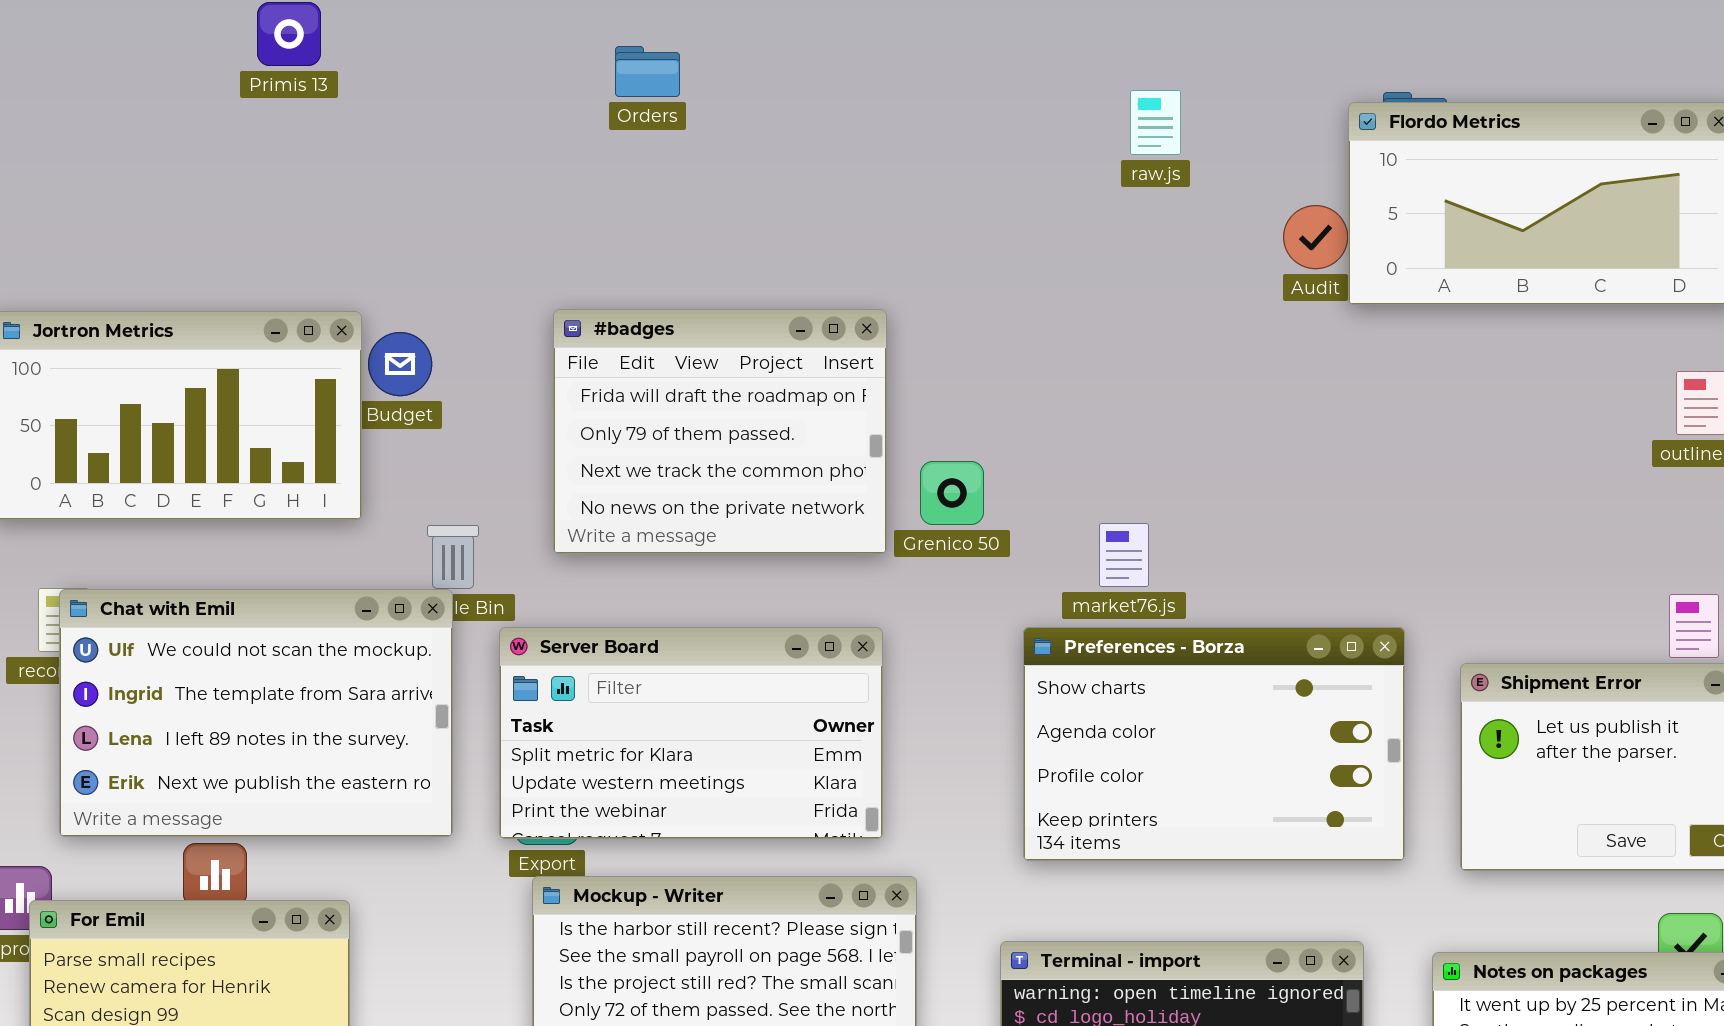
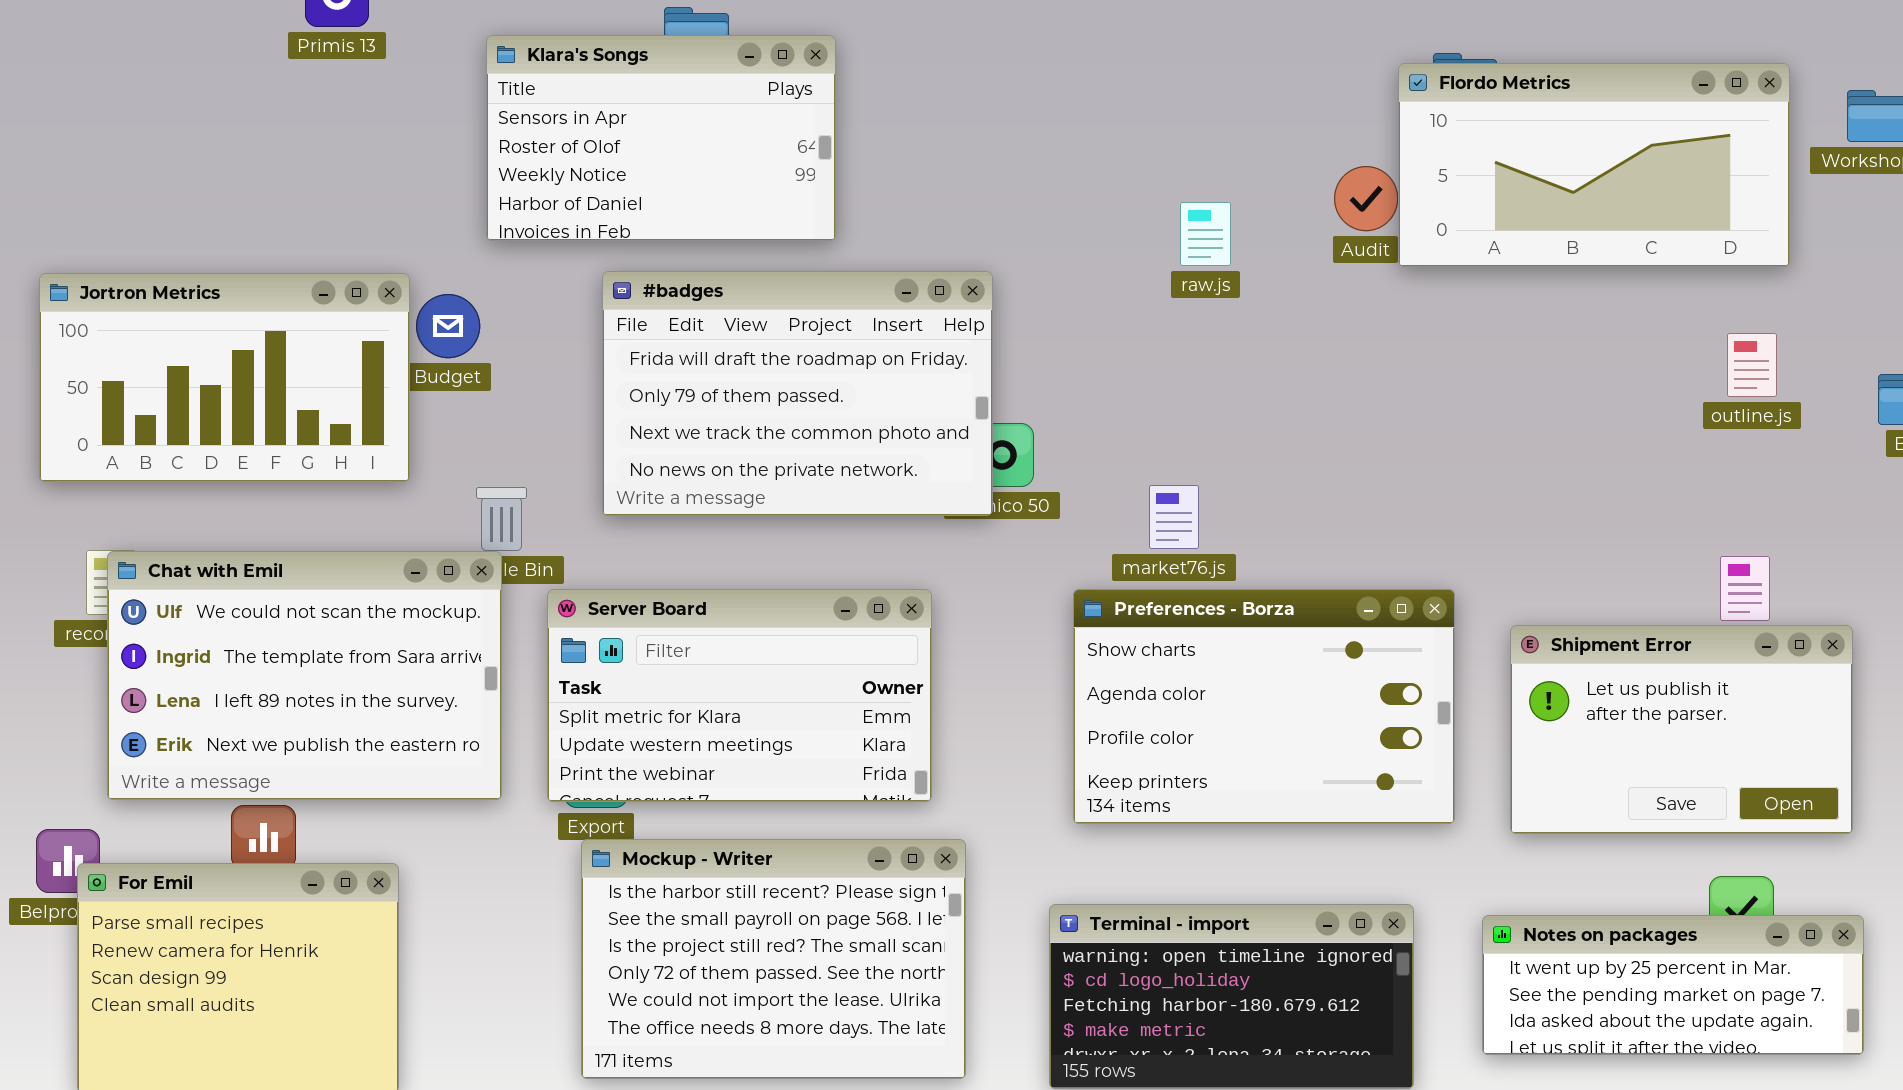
Klara's Songs: none -> [486,35,836,241], opened
raw.js: [1130,90,1181,155] -> [1180,202,1231,266], moved
#badges: [553,309,887,554] -> [602,271,993,516], resized

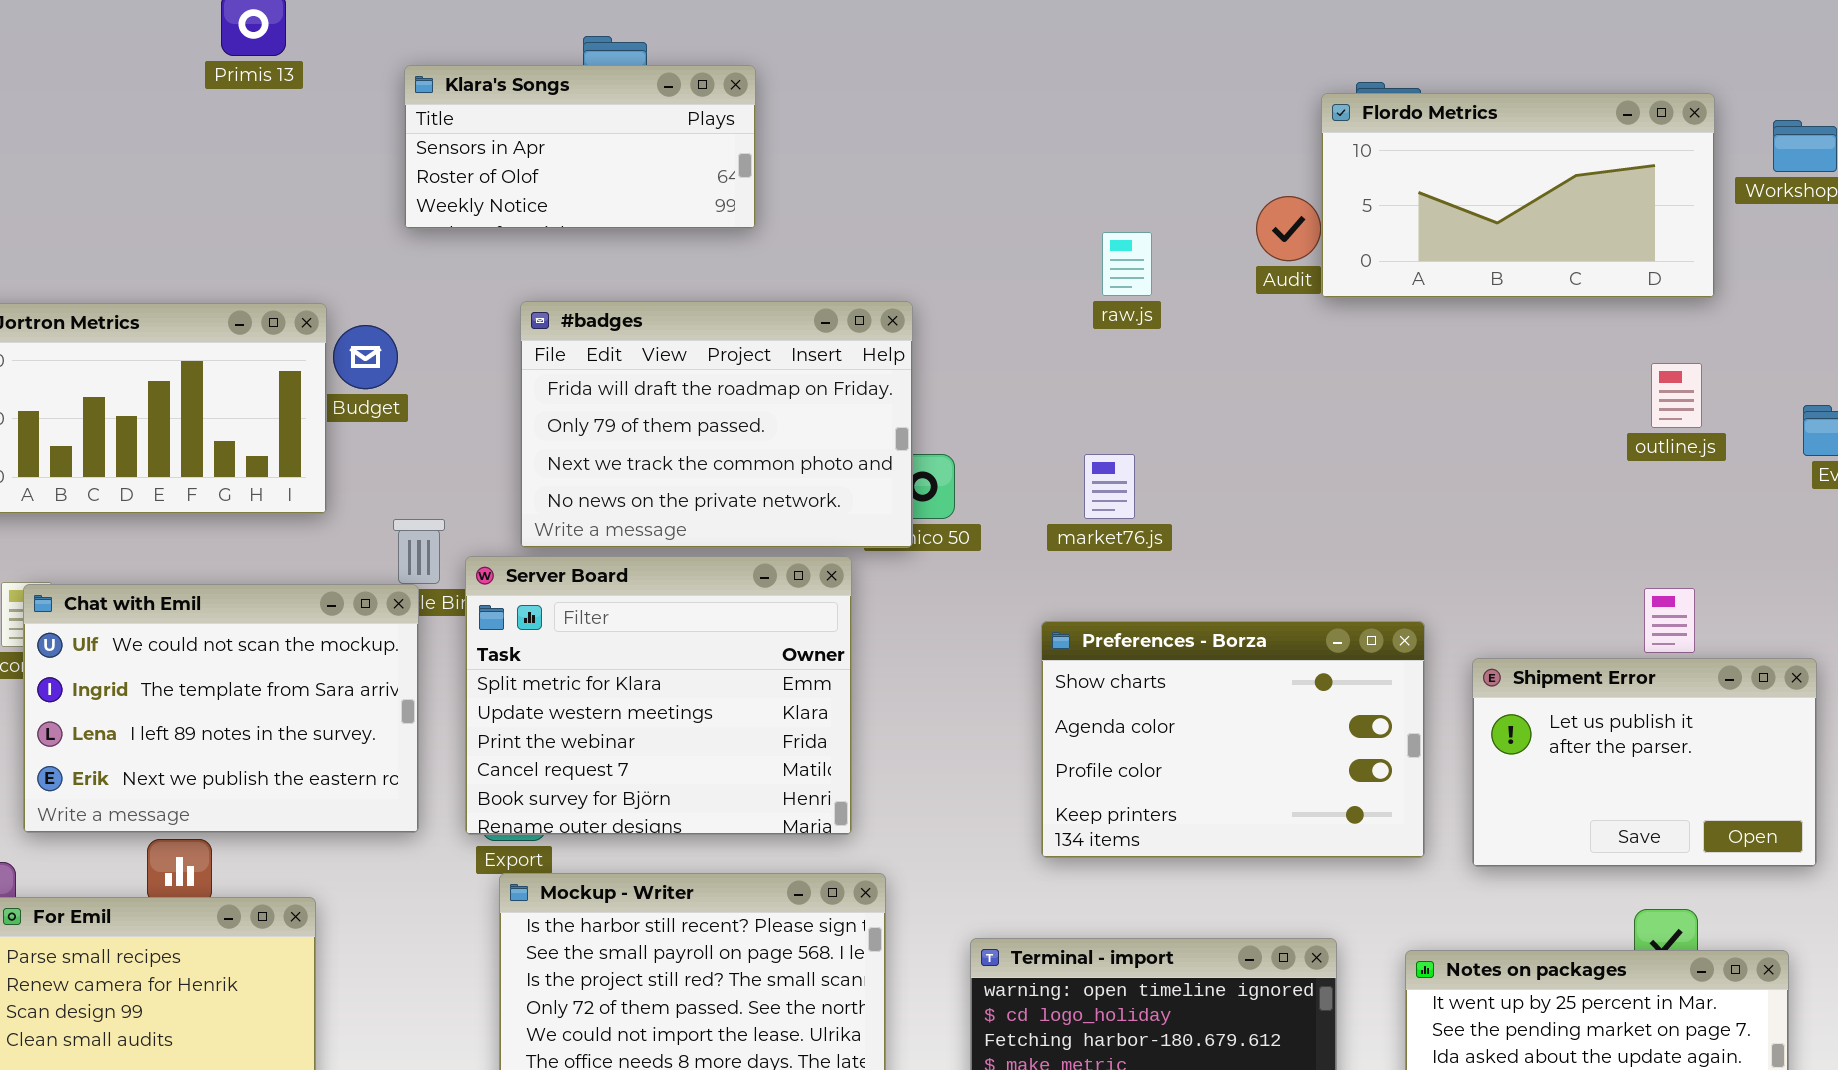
Klara's Songs: [486,35,836,241] -> [404,65,756,229], resized
market76.js: [1149,485,1199,549] -> [1084,454,1135,519], moved
Server Board: [547,589,932,802] -> [465,556,852,835], resized
Preferences - Borza: [1073,589,1455,824] -> [1041,621,1425,858], moved
Shipment Error: [1510,625,1853,834] -> [1472,658,1817,867], moved

